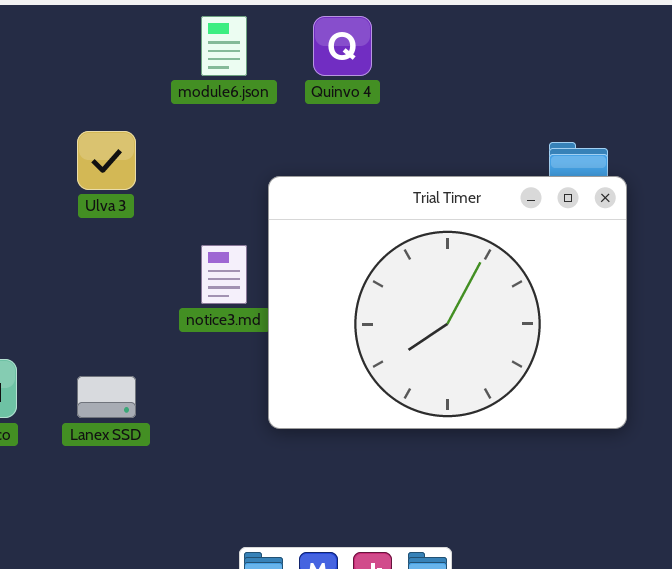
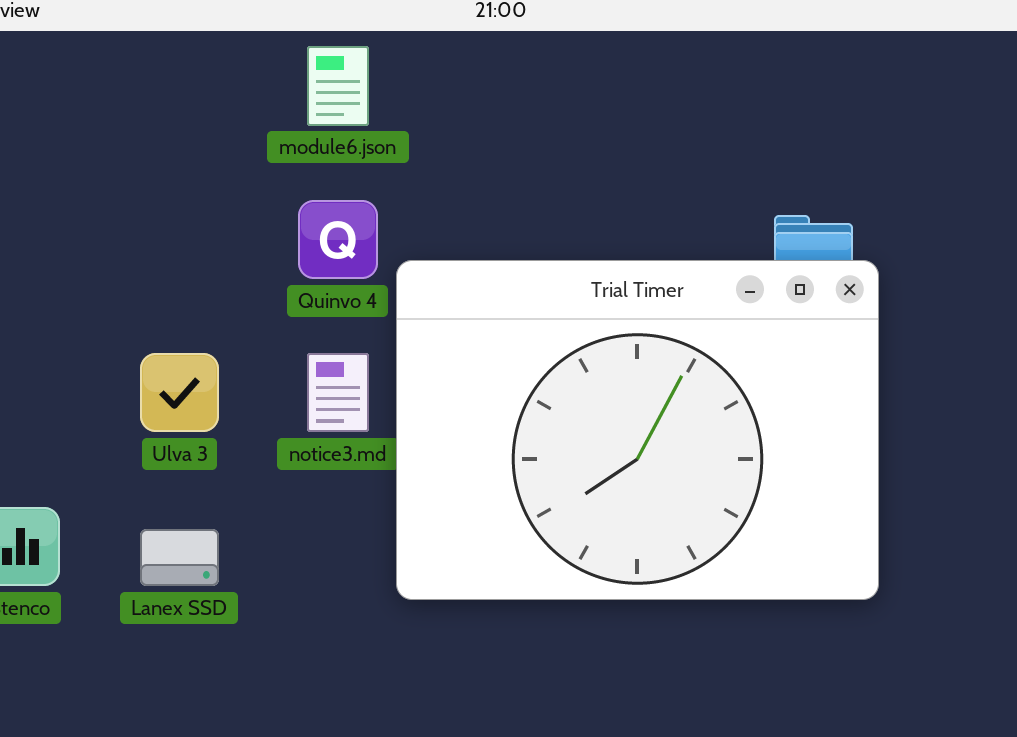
Quinvo 4: [313,16,372,76] -> [298,200,378,279], moved
Ulva 3: [77,131,136,190] -> [140,353,219,432], moved

